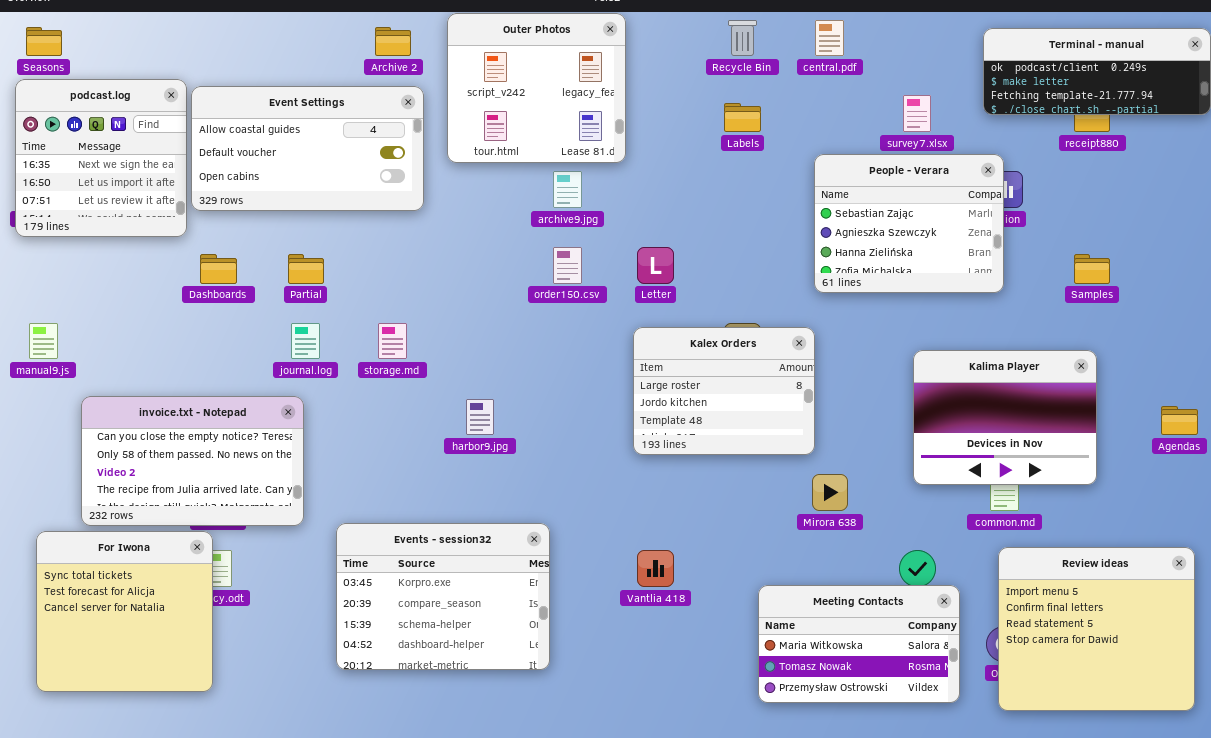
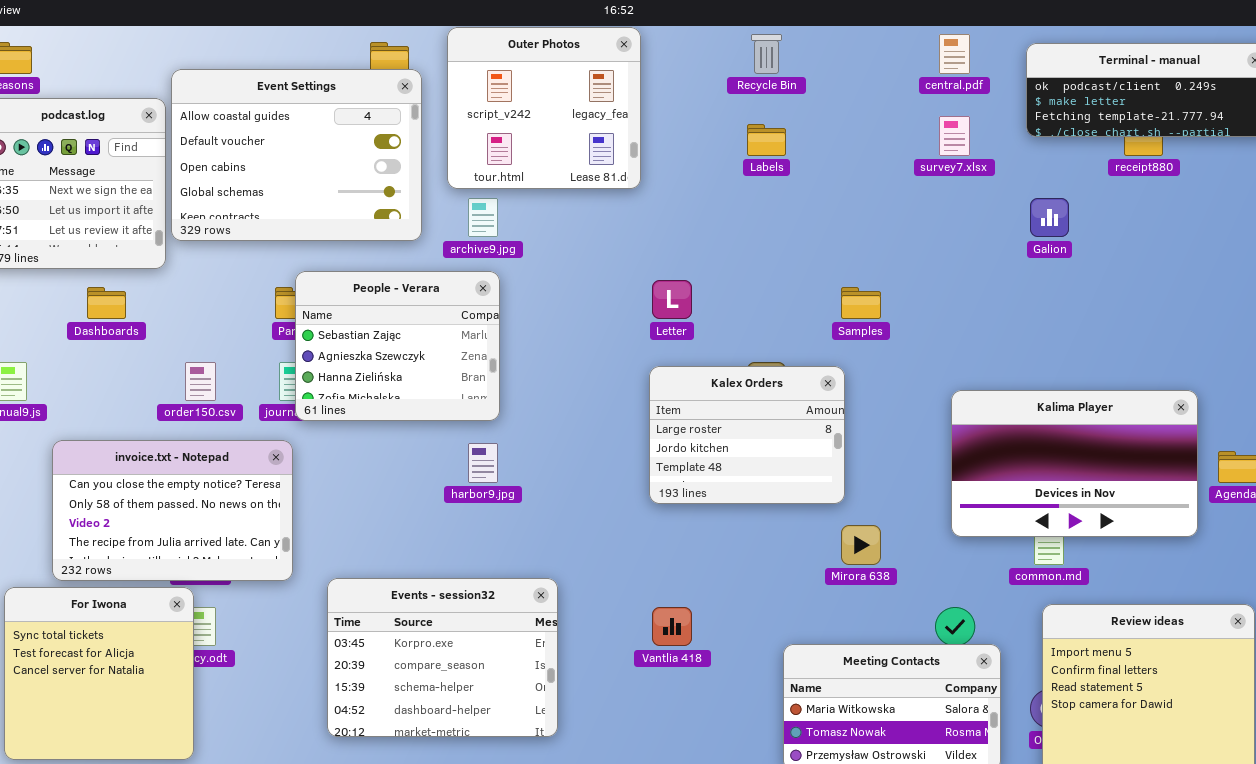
central.pdf: [815,20,844,56] -> [939,34,970,74], moved
Event Settings: [191,86,424,211] -> [171,69,422,241], resized
People - Verara: [814,154,1004,293] -> [295,271,500,421], moved
archive9.jpg: [553,171,582,208] -> [468,198,498,237], moved
order150.csv: [553,247,582,284] -> [185,362,216,401], moved
Dashboards: [200,254,237,284] -> [87,287,126,319], moved
Samples: [1074,254,1110,284] -> [841,287,881,319], moved
Kalima Player: [913,350,1097,485] -> [951,390,1198,537], resized

